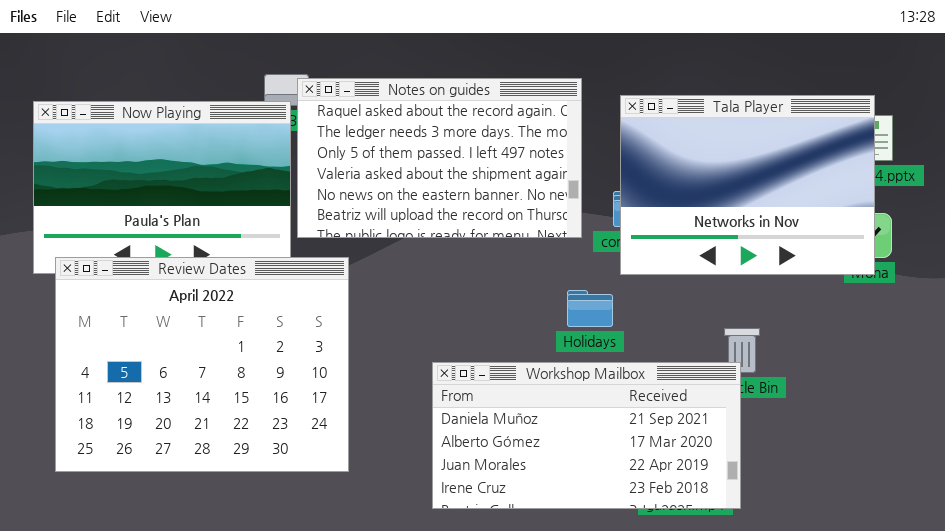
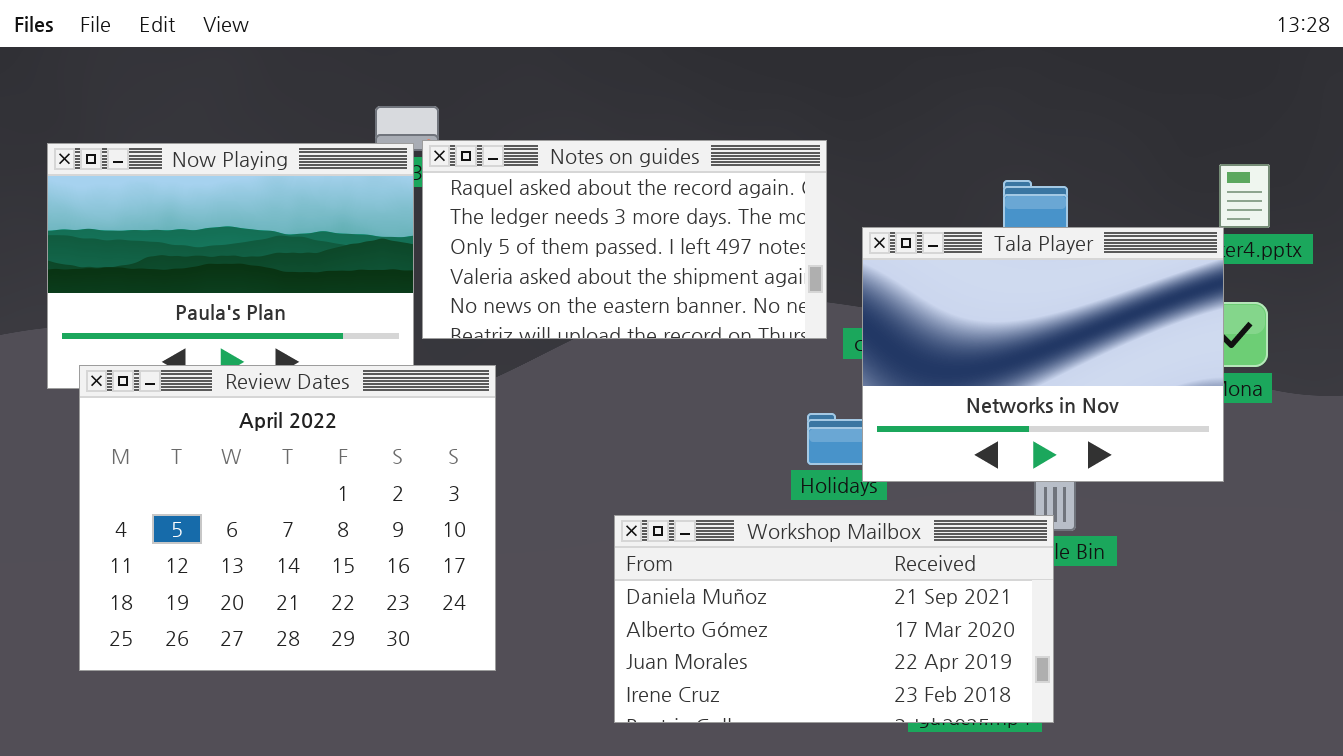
Notes on guides: [297,78,582,238] -> [422,140,827,339], resized
Tala Player: [620,95,875,275] -> [862,227,1224,482], moved

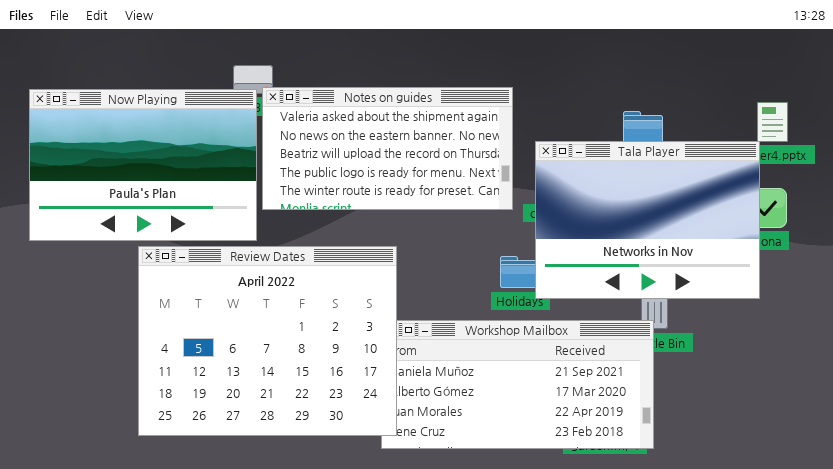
Notes on guides: [422,140,827,339] -> [262,87,513,210], scrolled down 3 rows
Review Dates: [79,365,496,671] -> [138,246,397,436], moved

